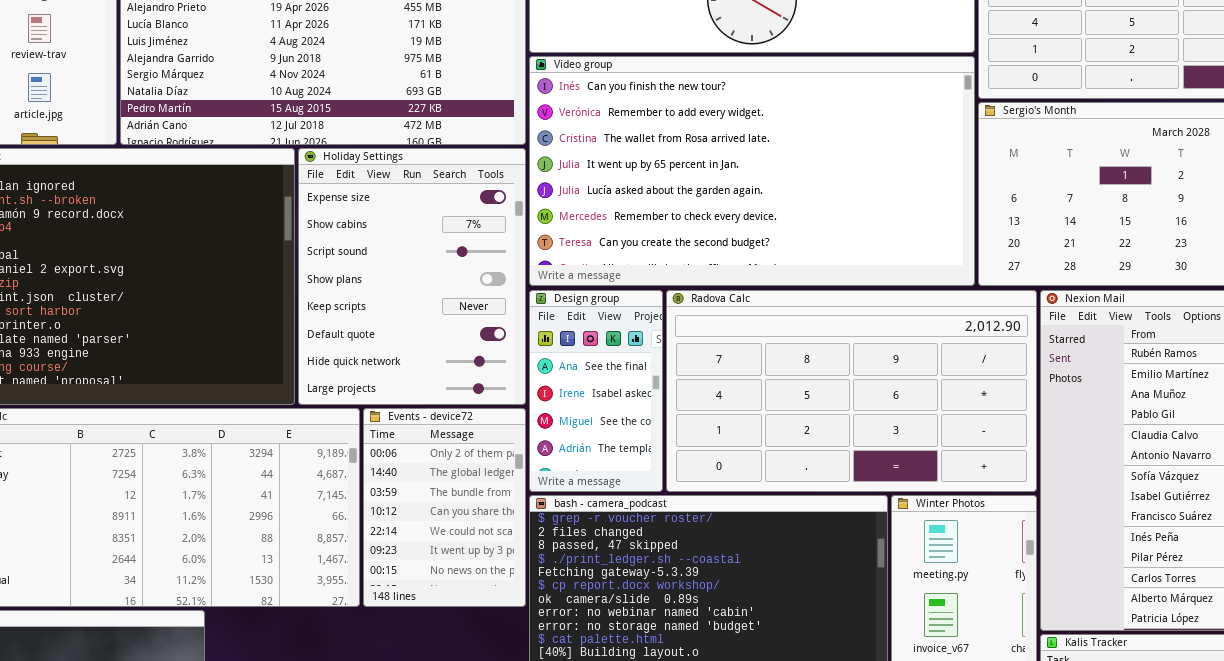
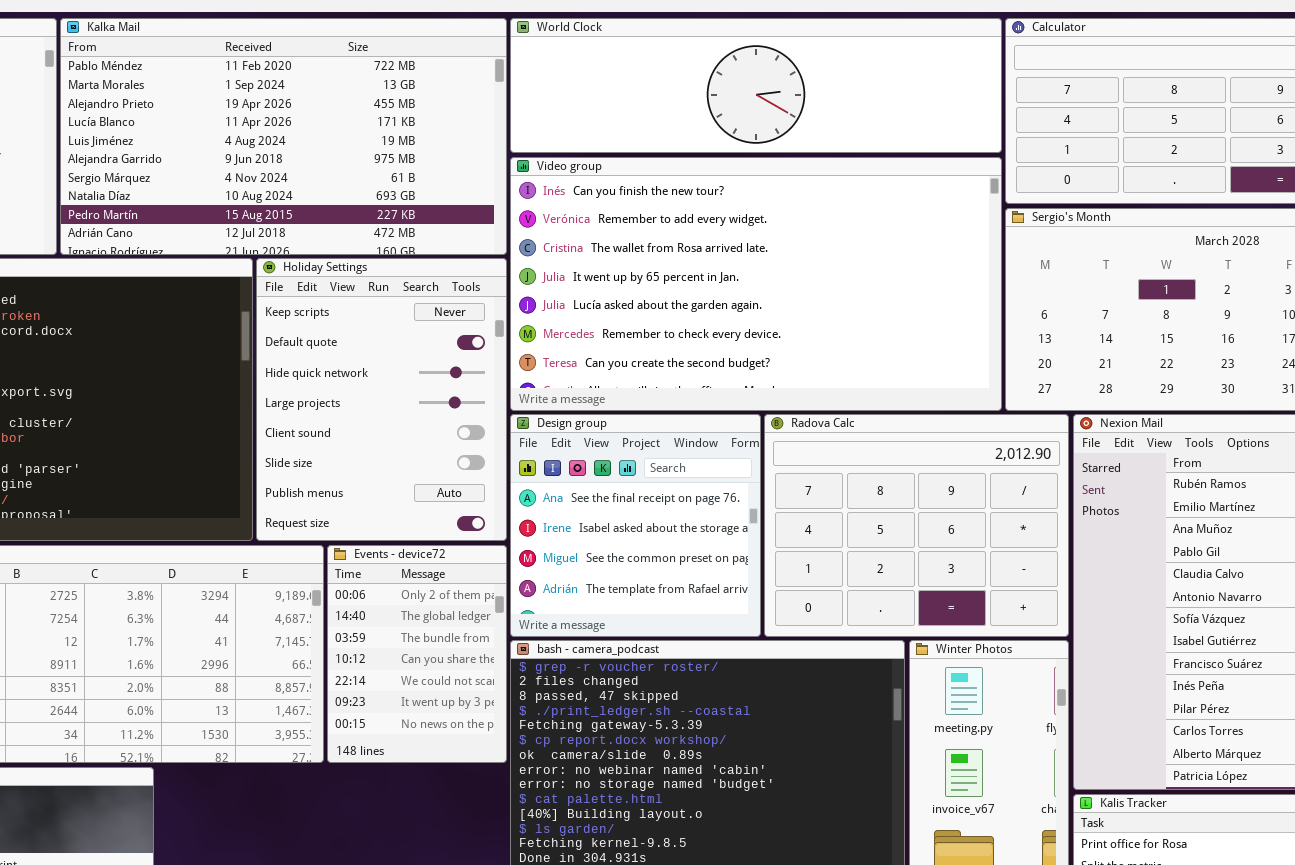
Holiday Settings: [298,148,526,405] -> [256,258,507,541], scrolled down 4 rows
Design group: [529,290,663,492] -> [510,414,761,637], resized
Radova Calc: [666,290,1037,492] -> [764,414,1069,637], resized

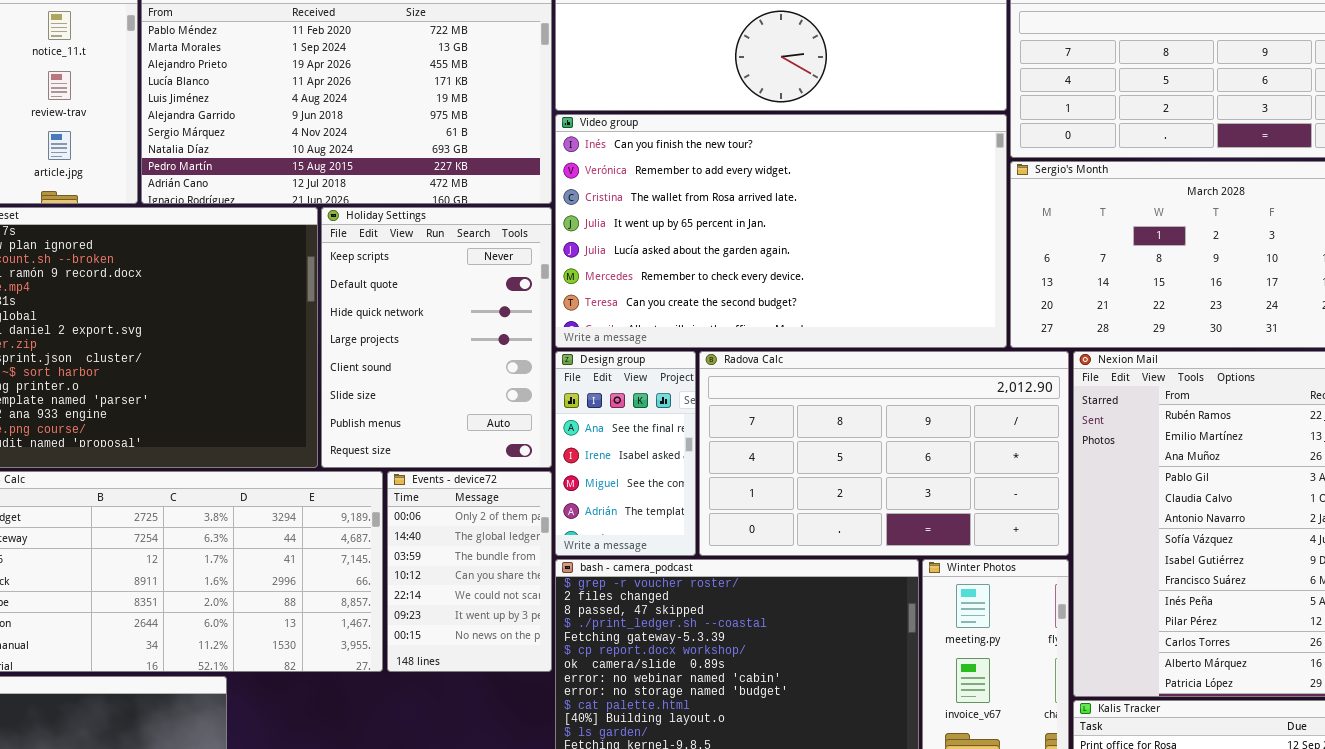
Design group: [510,414,761,637] -> [555,351,696,556], resized
Radova Calc: [764,414,1069,637] -> [699,351,1069,556], resized

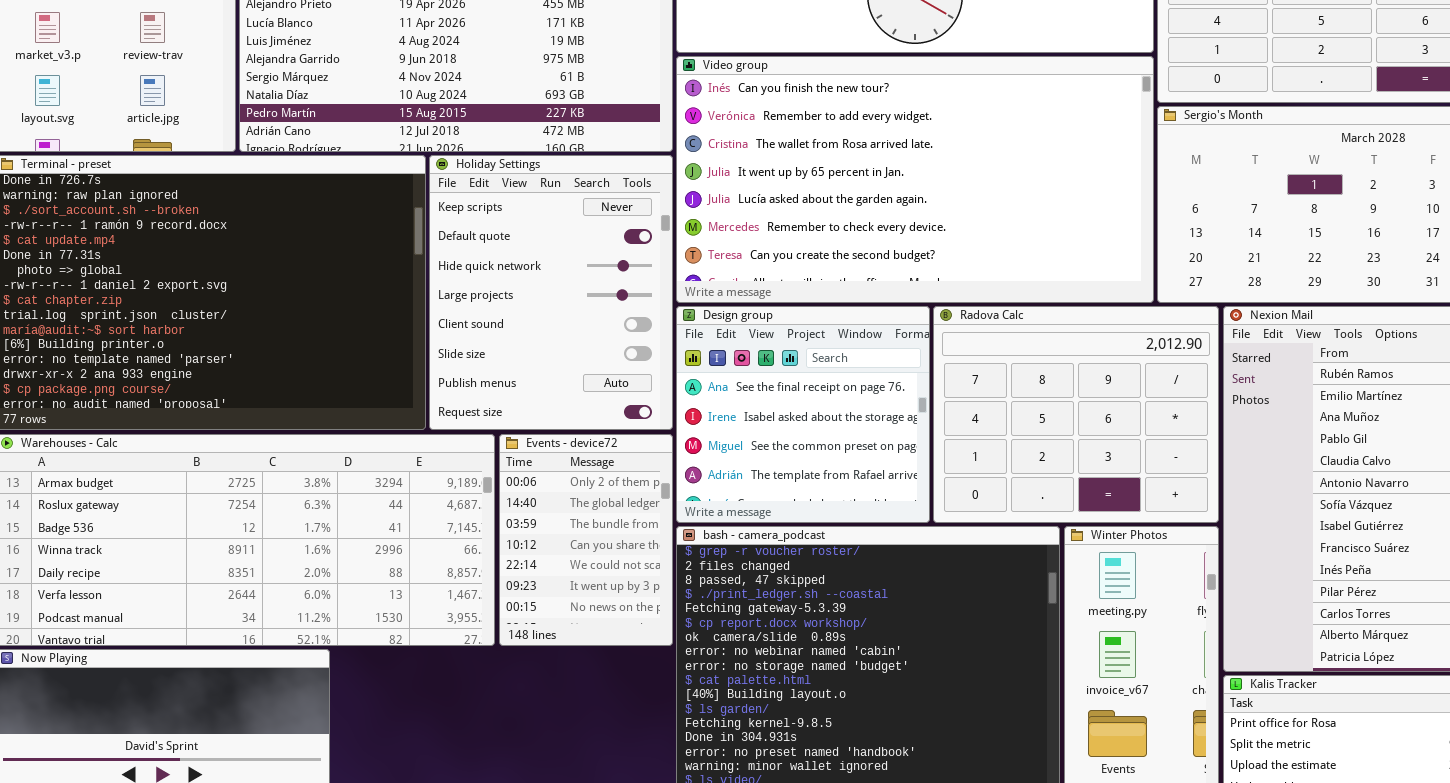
Design group: [555,351,696,556] -> [676,306,930,523], resized
Radova Calc: [699,351,1069,556] -> [933,306,1219,523], resized

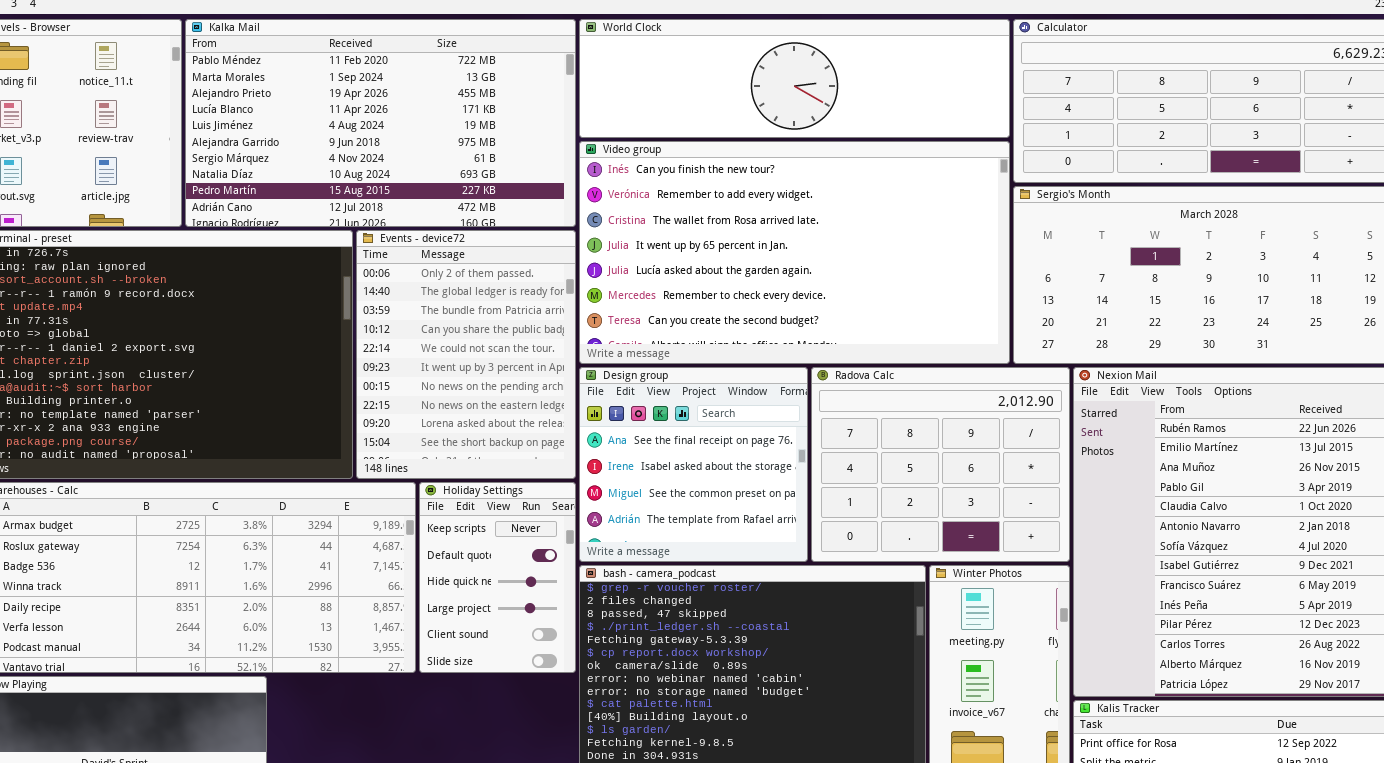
Holiday Settings: [429,155,673,430] -> [419,482,576,673], moved, resized
Events - device72: [499,434,673,646] -> [356,230,576,479], moved, resized

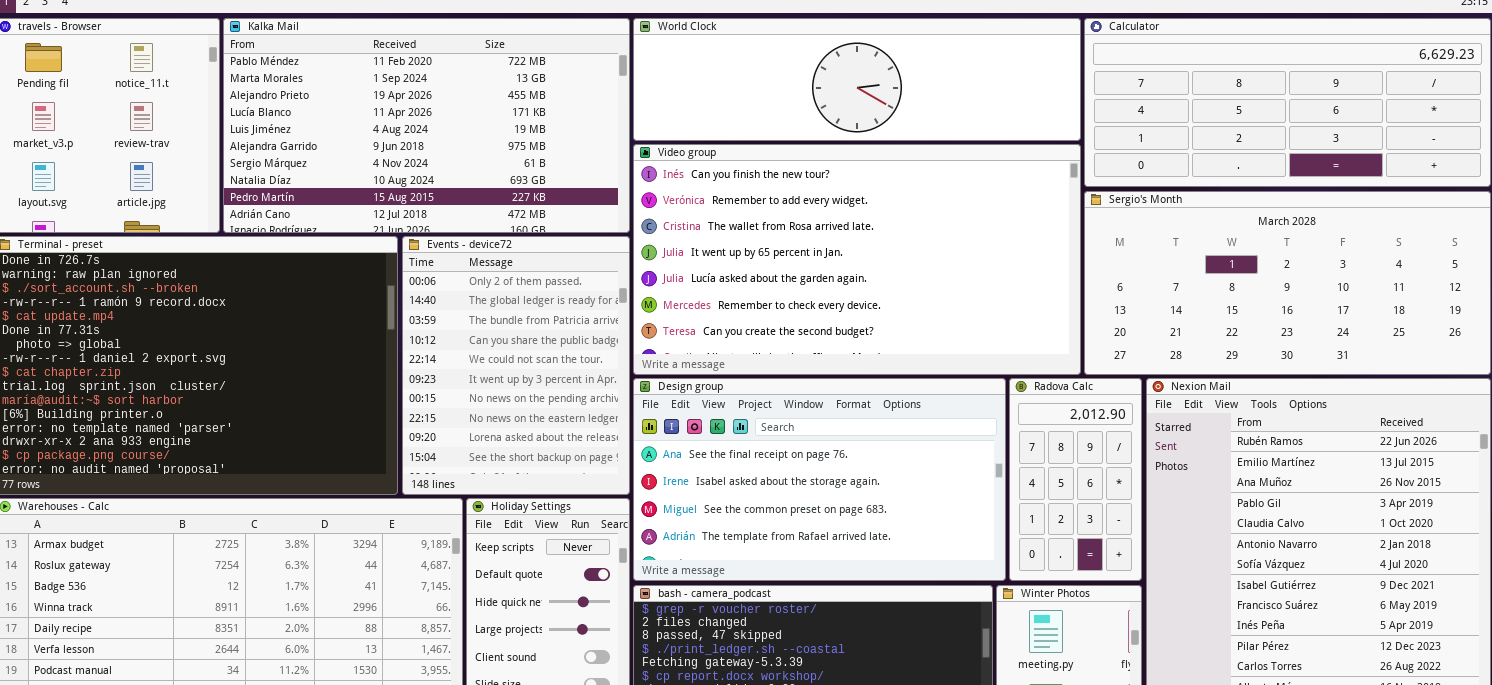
Design group: [579,367,808,562] -> [633,378,1006,581], resized
Radova Calc: [811,367,1070,562] -> [1009,378,1142,581], resized

